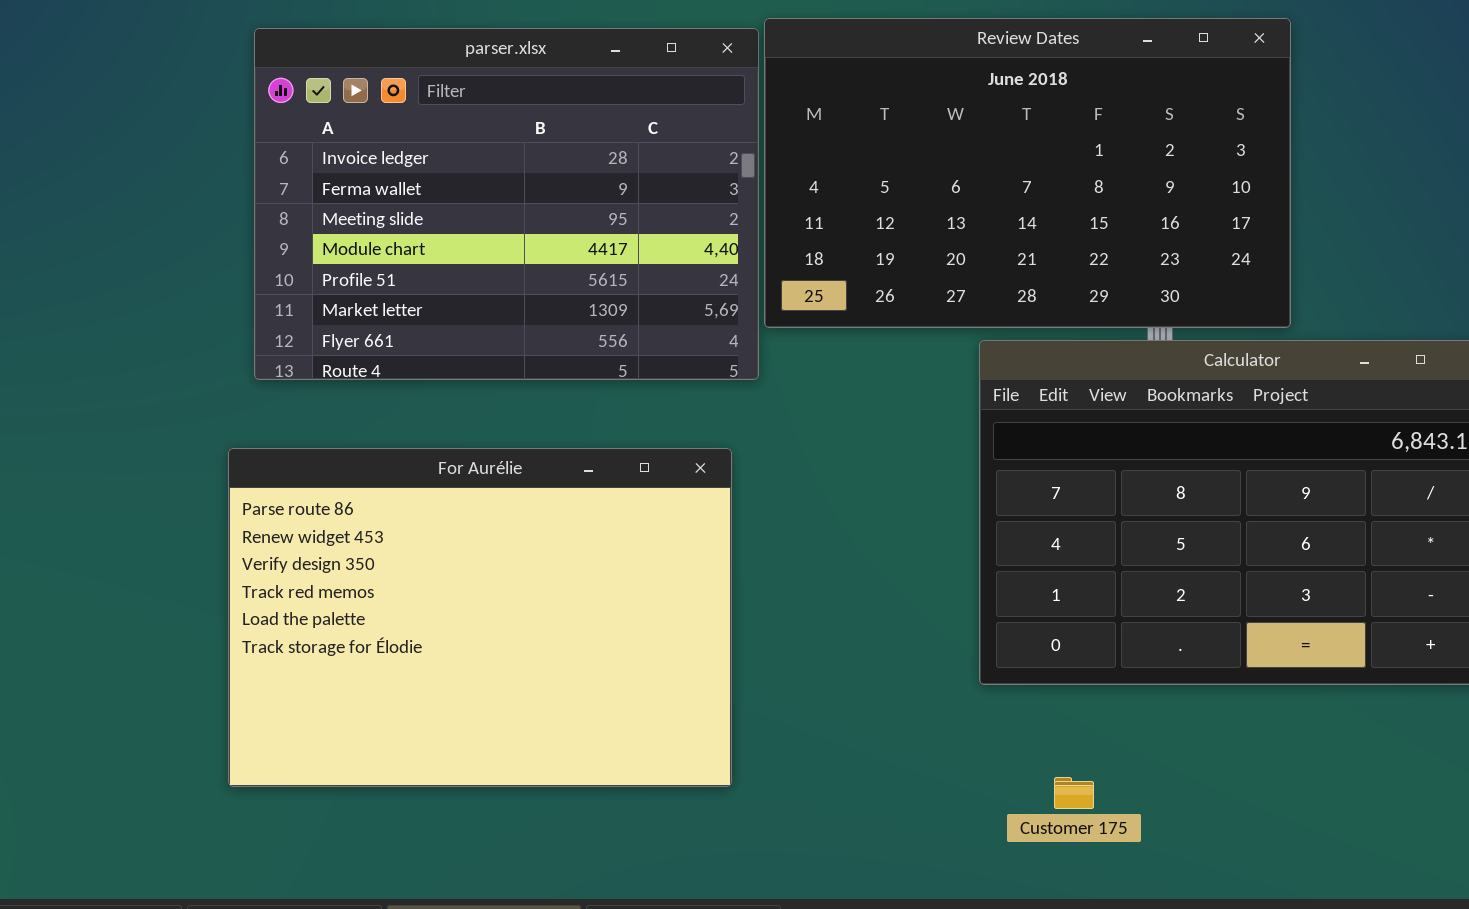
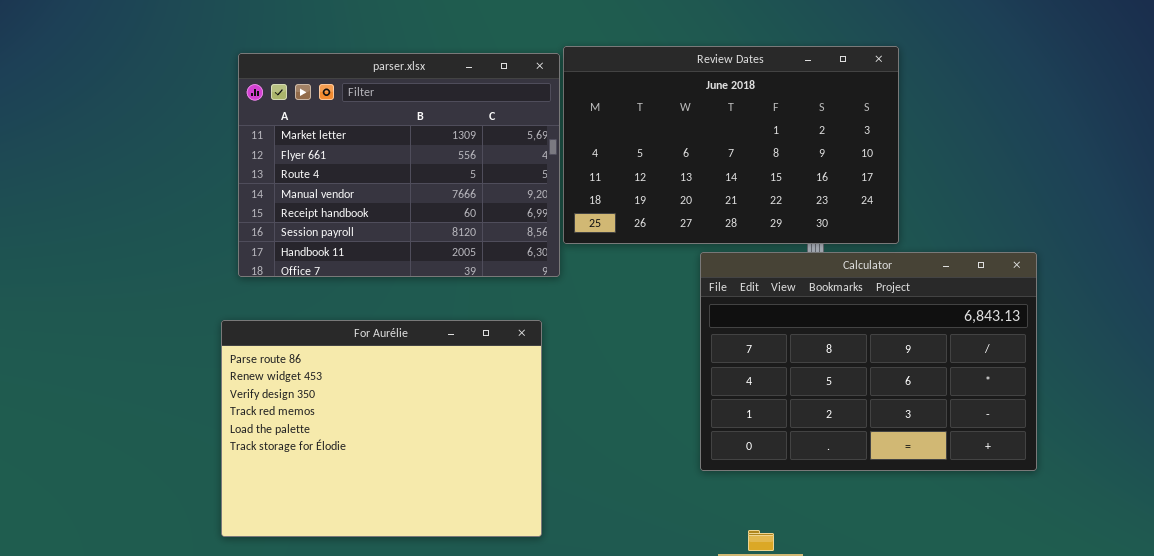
parser.xlsx: [254,28,759,380] -> [238,53,560,277], scrolled down 5 rows

